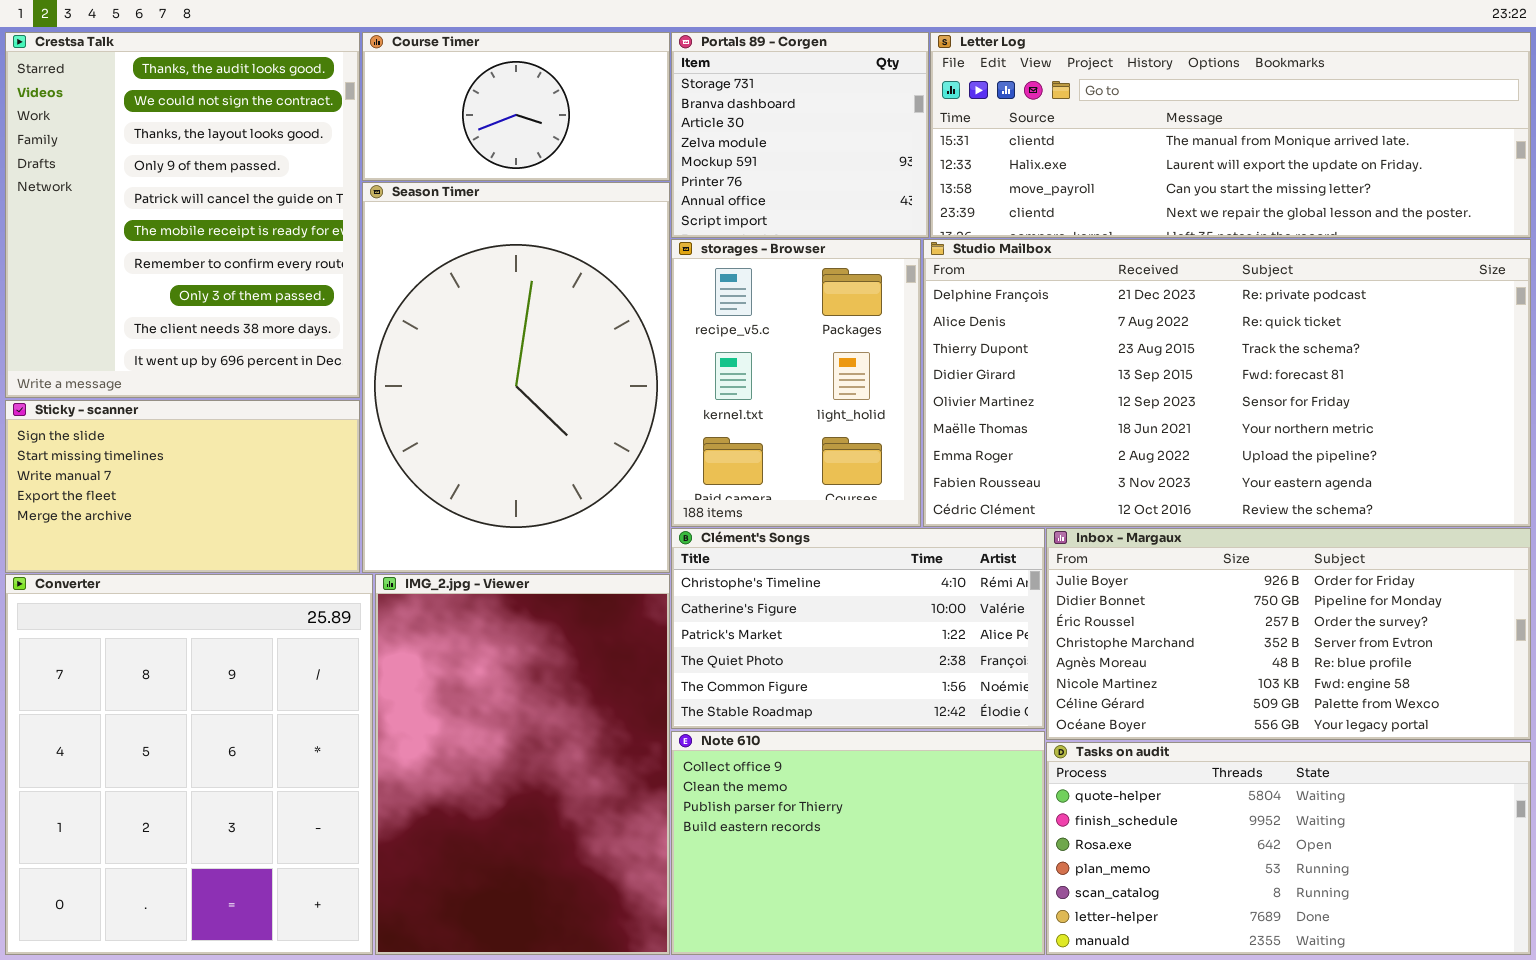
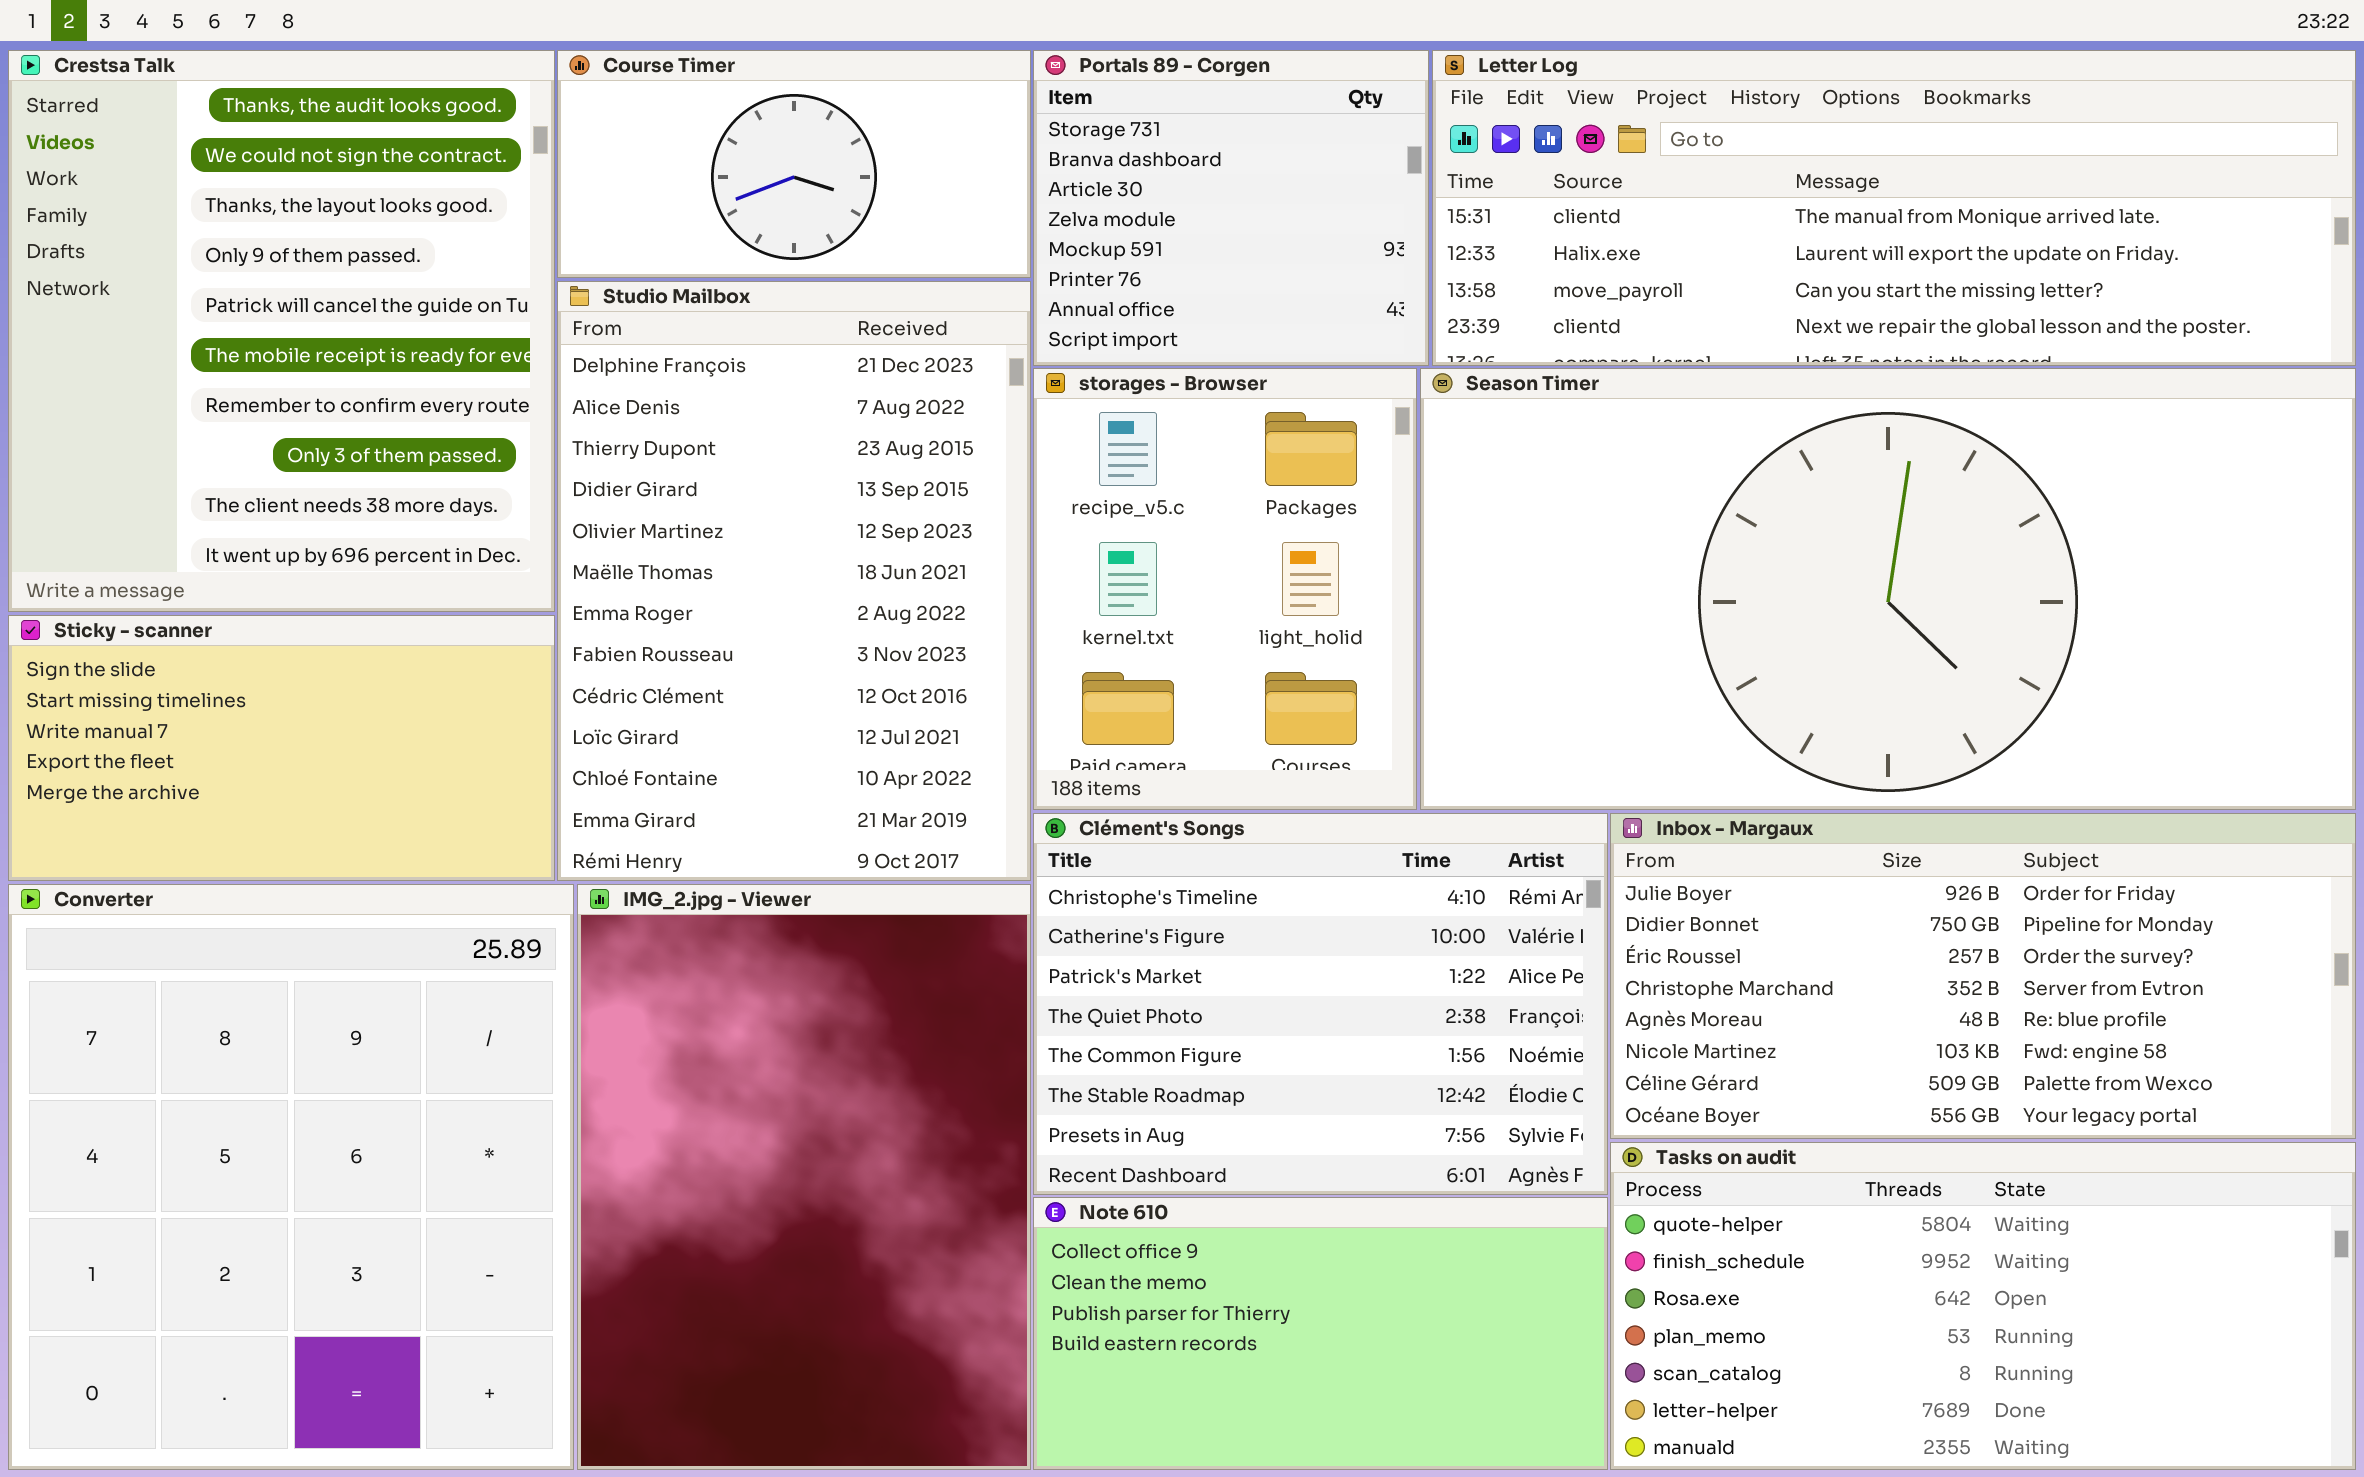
Season Timer: [362,182,670,573] -> [1420,368,2356,810], moved, resized
Studio Mailbox: [923,239,1531,527] -> [557,281,1031,881], moved, resized
Clément's Songs: [671,528,1045,729] -> [1033,813,1608,1195], resized
Note 610: [671,731,1045,955] -> [1033,1197,1608,1470], resized

